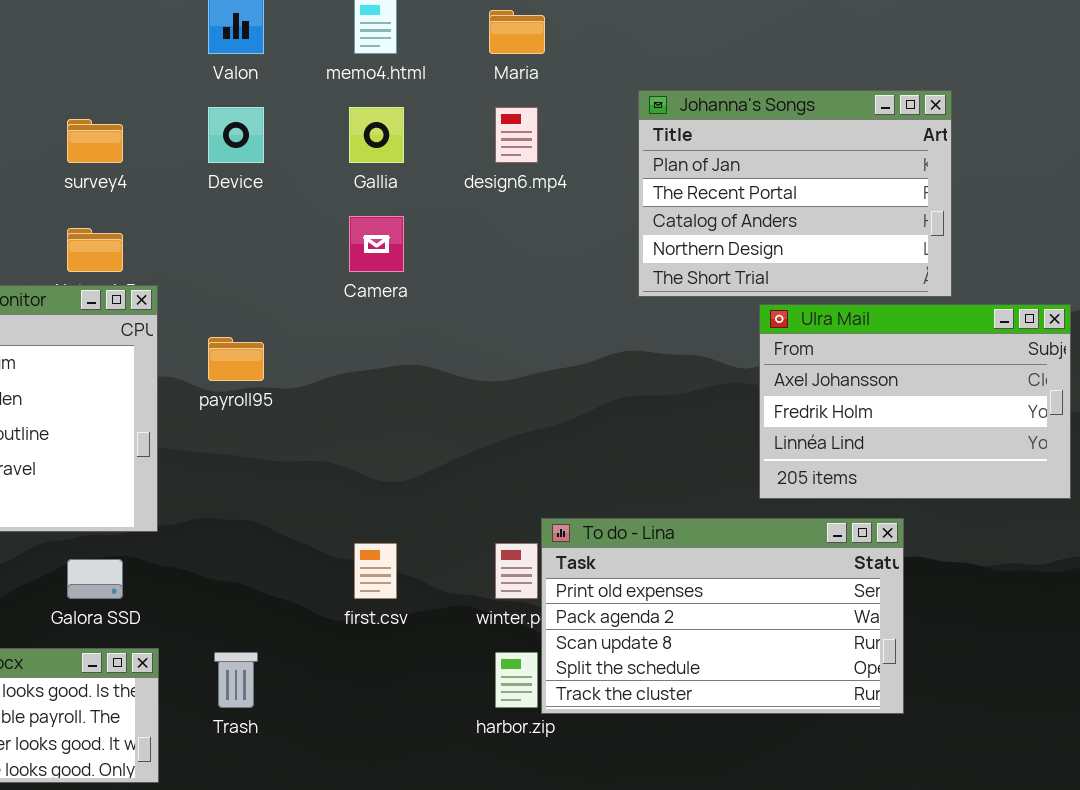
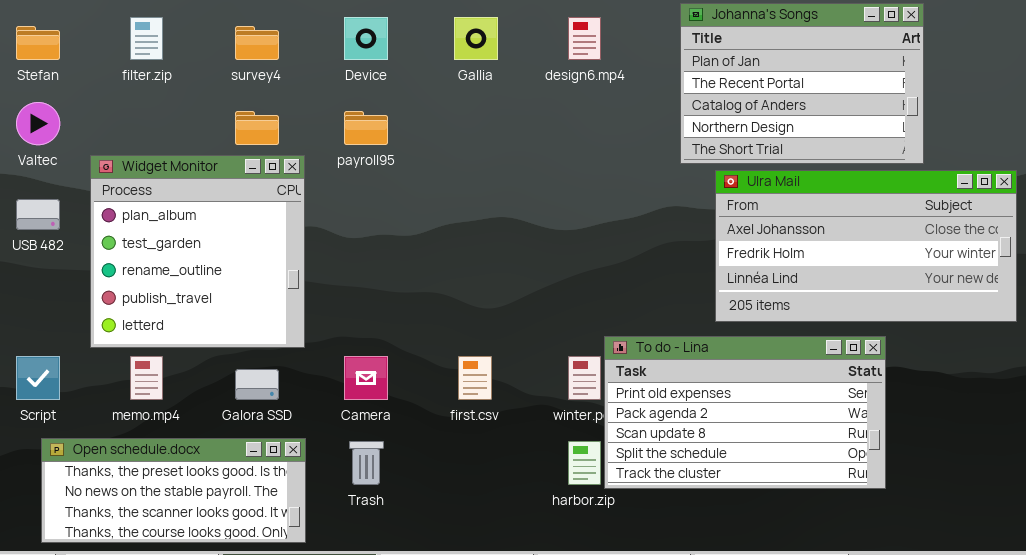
Camera: [349,216,404,272] -> [344,356,388,400], moved
Ulra Mail: [759,304,1071,499] -> [715,170,1017,322], resized
payroll95: [208,337,264,381] -> [344,111,388,145], moved

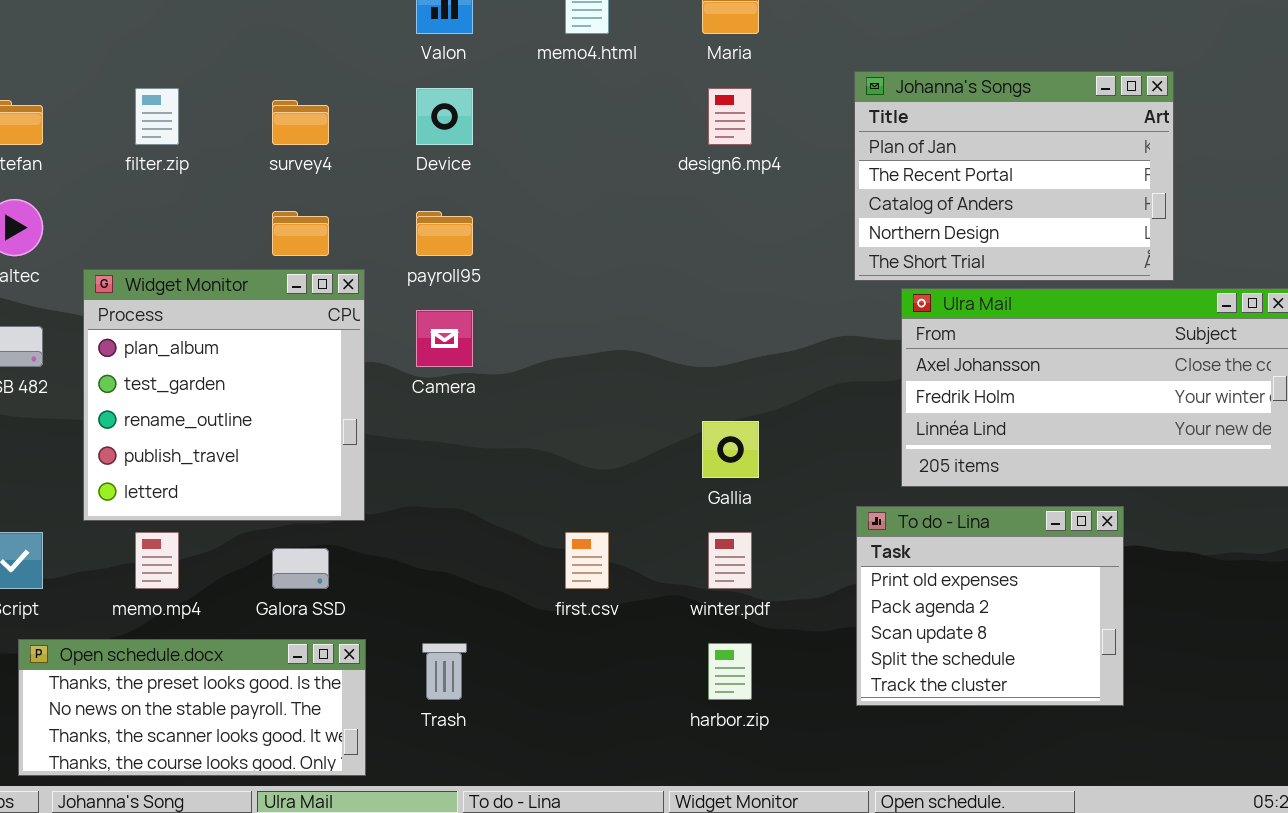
Gallia: [454,17,498,60] -> [702,421,759,478], moved
To do - Lina: [604,336,886,489] -> [856,506,1124,706], resized
Camera: [344,356,388,400] -> [416,310,473,367], moved

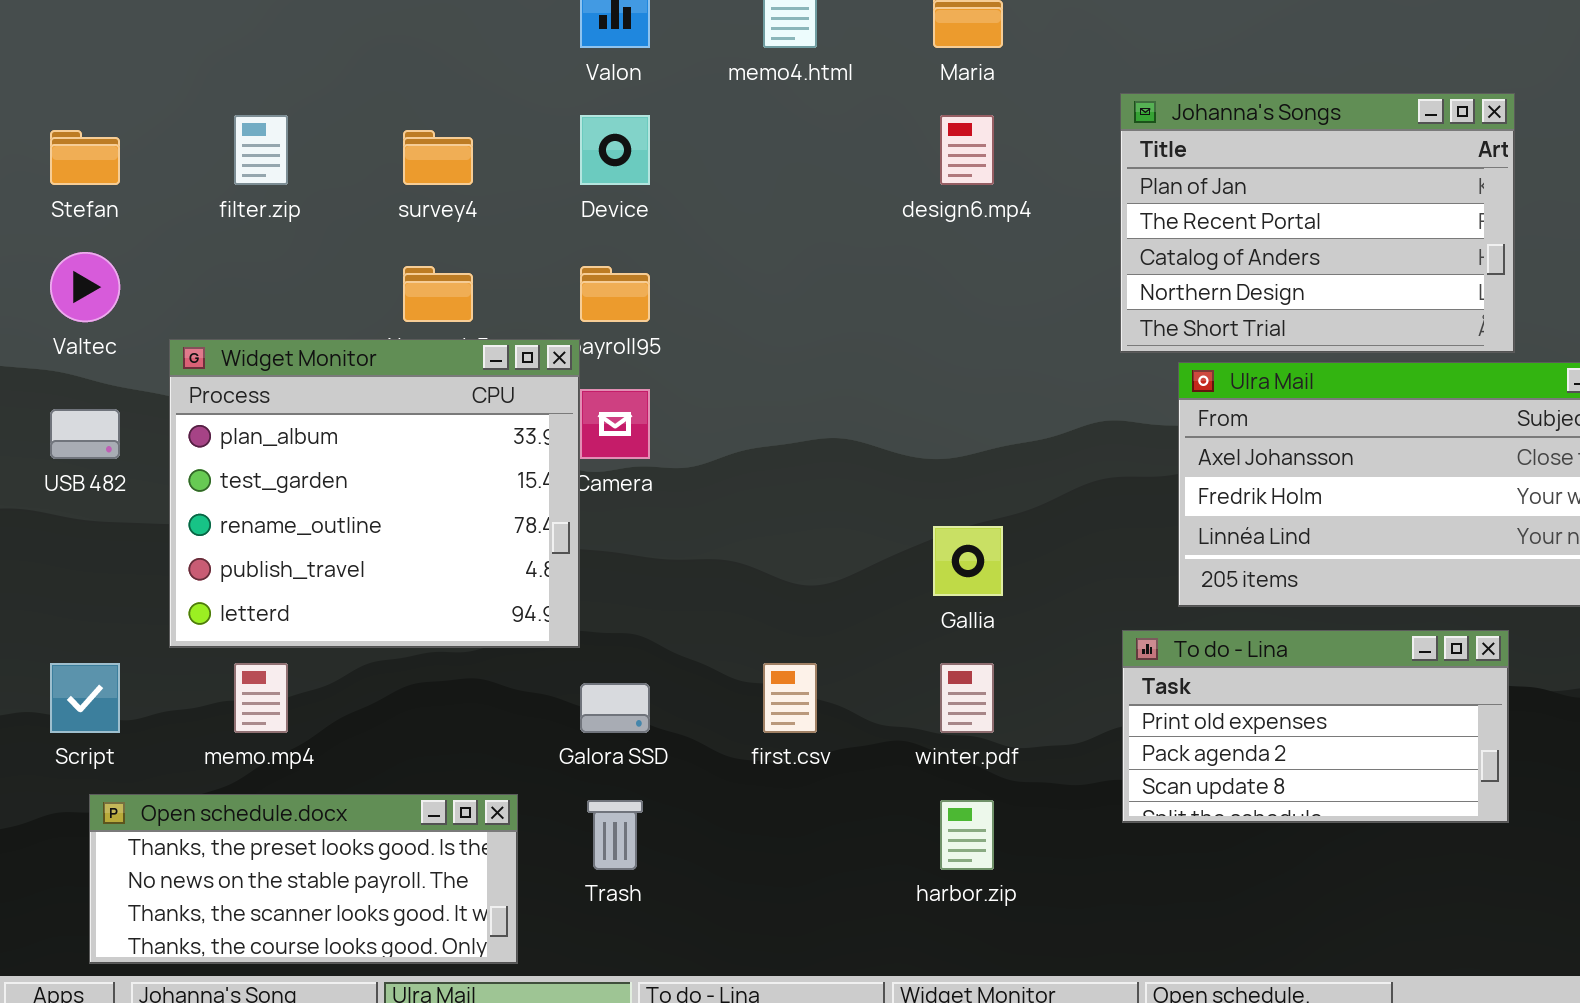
Widget Monitor: [83,269,365,521] -> [169,339,580,648], resized
To do - Lina: [856,506,1124,706] -> [1122,630,1509,823], resized
Galora SSD: [272,548,329,589] -> [580,683,650,733], moved

